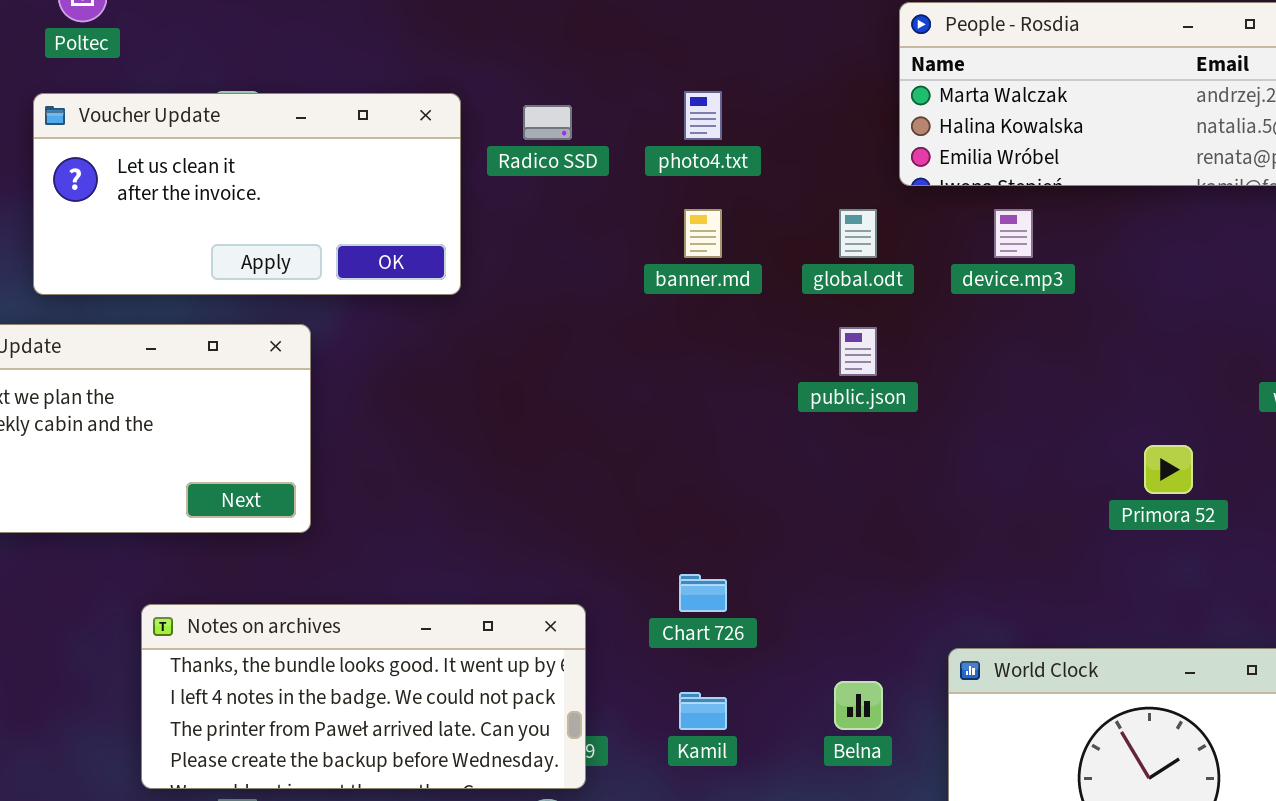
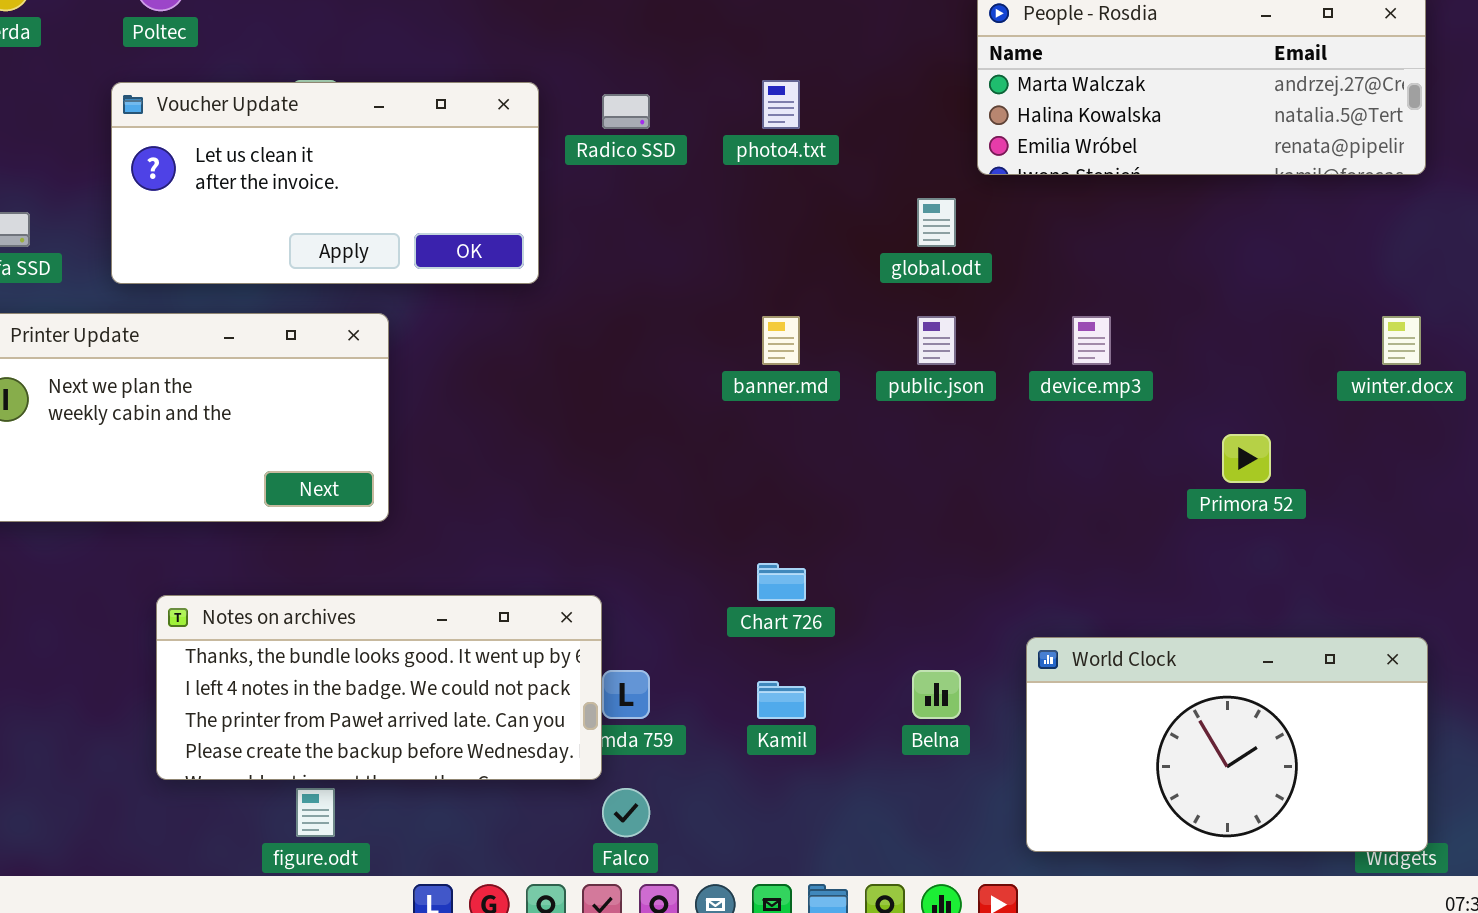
banner.md: [684,209,722,258] -> [762,316,800,365], moved
device.mp3: [994,209,1033,258] -> [1072,316,1111,365], moved
Notes on archives: [141,604,586,789] -> [156,595,602,780], moved

